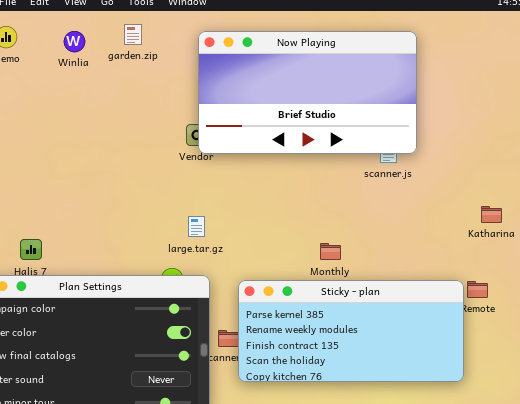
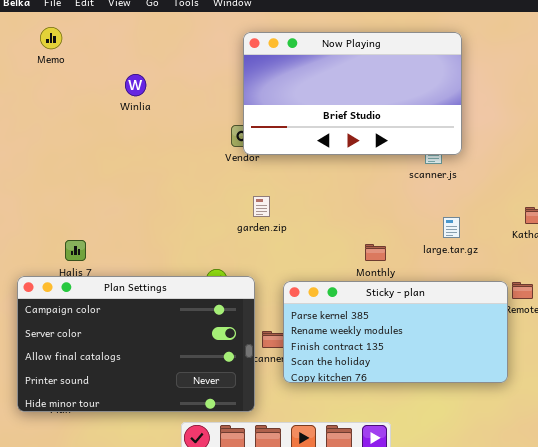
garden.zip: [124,24,142,45] -> [253,196,270,217], moved
Winlia: [64,31,85,52] -> [125,74,146,96], moved
large.tar.gz: [188,216,205,237] -> [443,217,460,238], moved

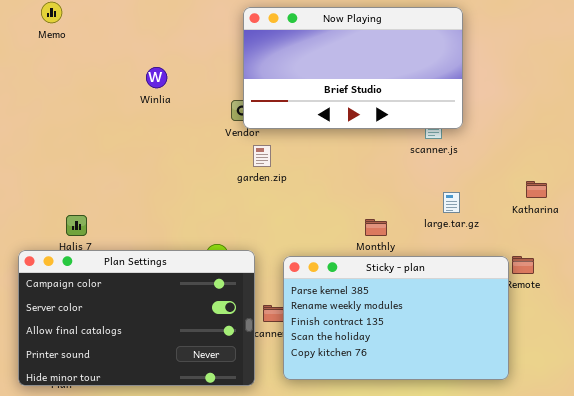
Winlia: [125,74,146,96] -> [146,67,167,88], moved
garden.zip: [253,196,270,217] -> [253,145,271,167], moved
Sticky - plan: [283,281,508,383] -> [283,256,509,380], resized

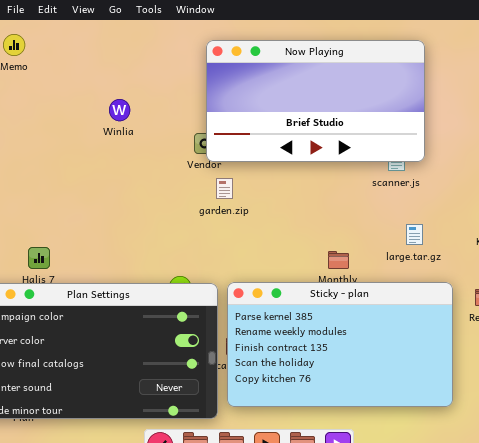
Sticky - plan: [283,256,509,380] -> [227,282,453,407], moved

